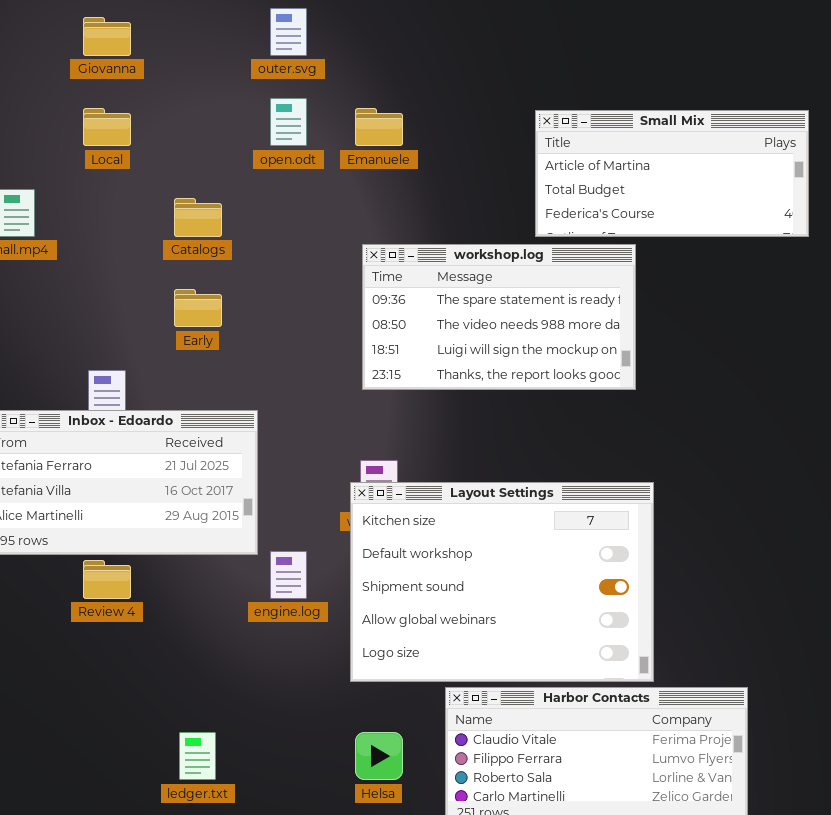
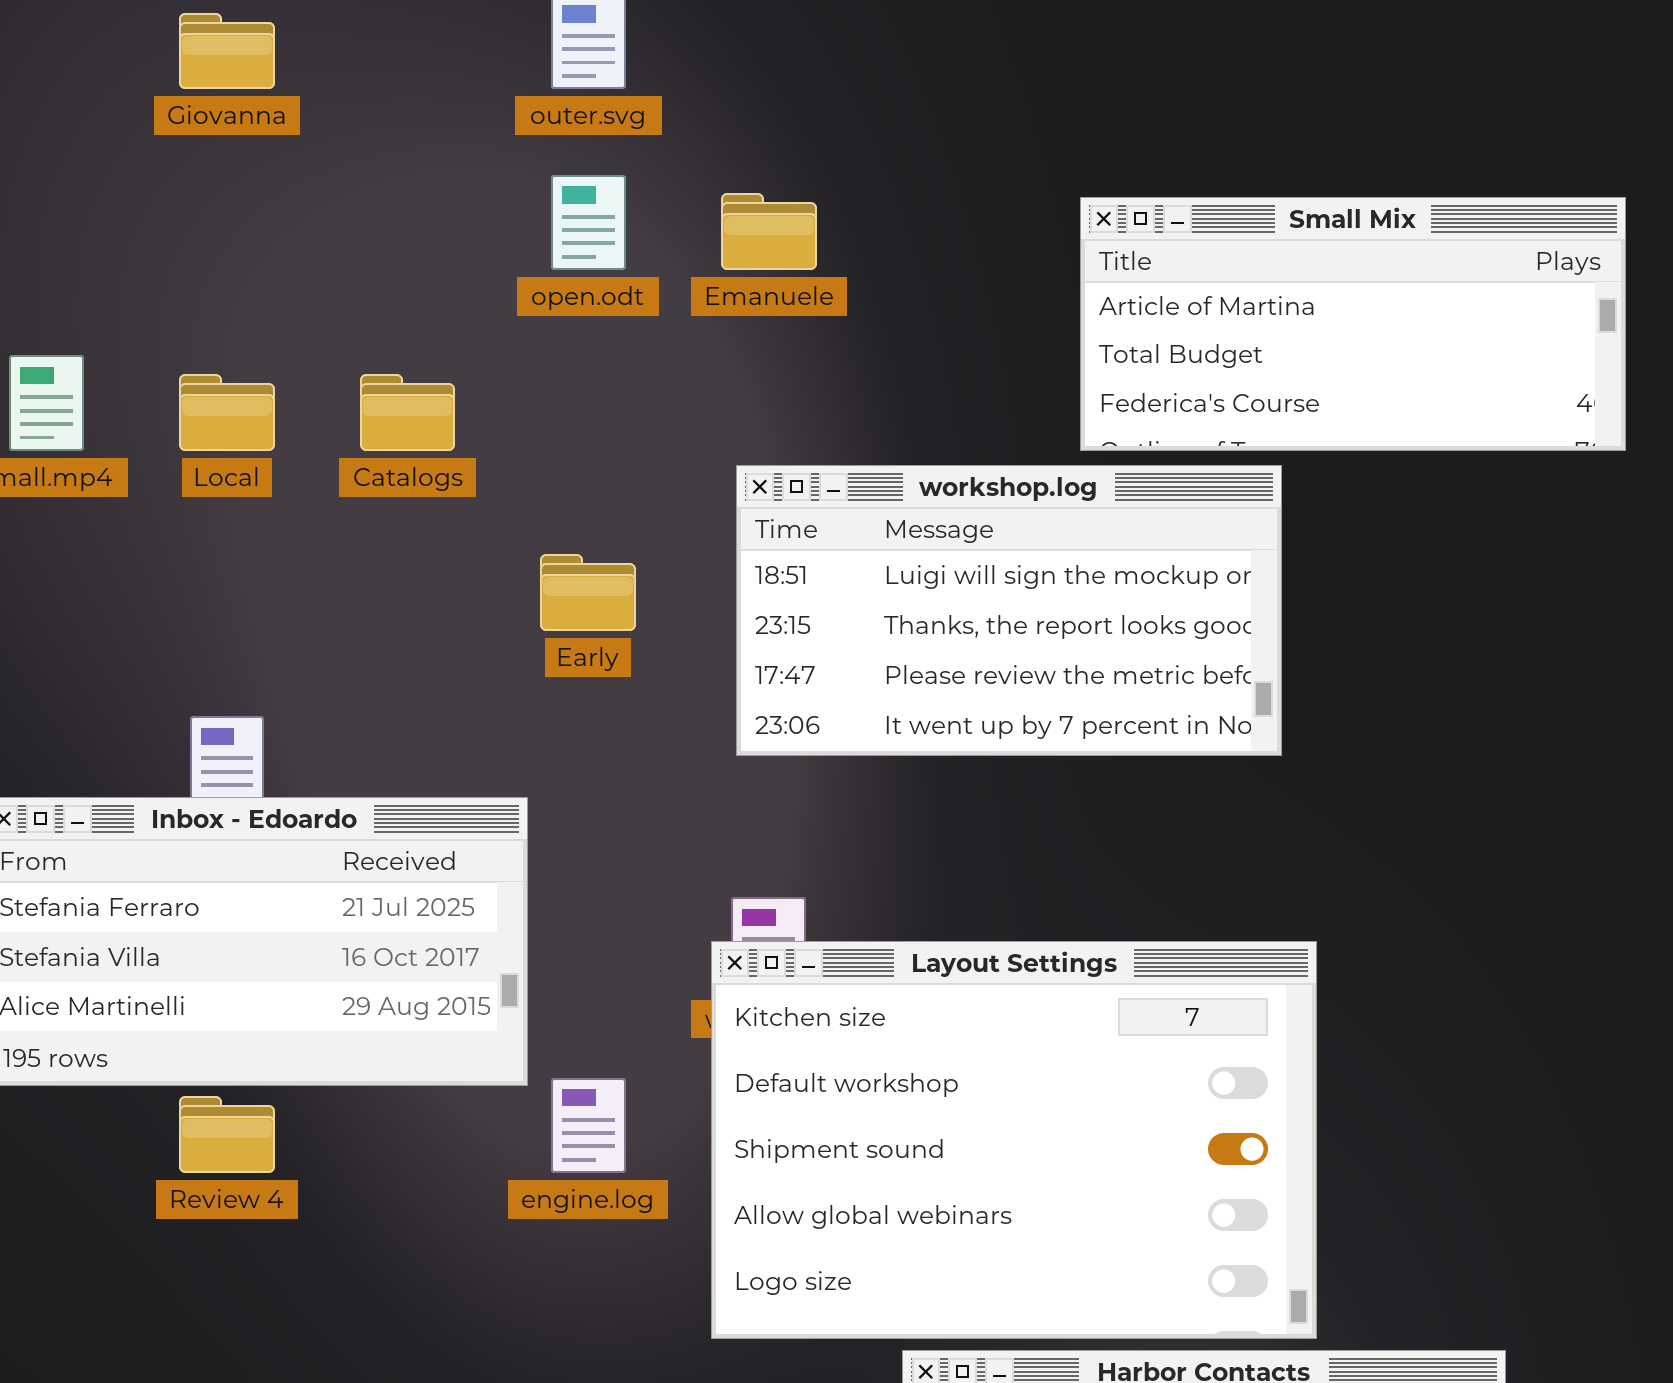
Local: [83,108,131,146] -> [179,374,275,451], moved
workshop.log: [362,244,636,390] -> [736,465,1282,756], scrolled down 2 rows
Early: [174,289,222,327] -> [540,554,636,631], moved

